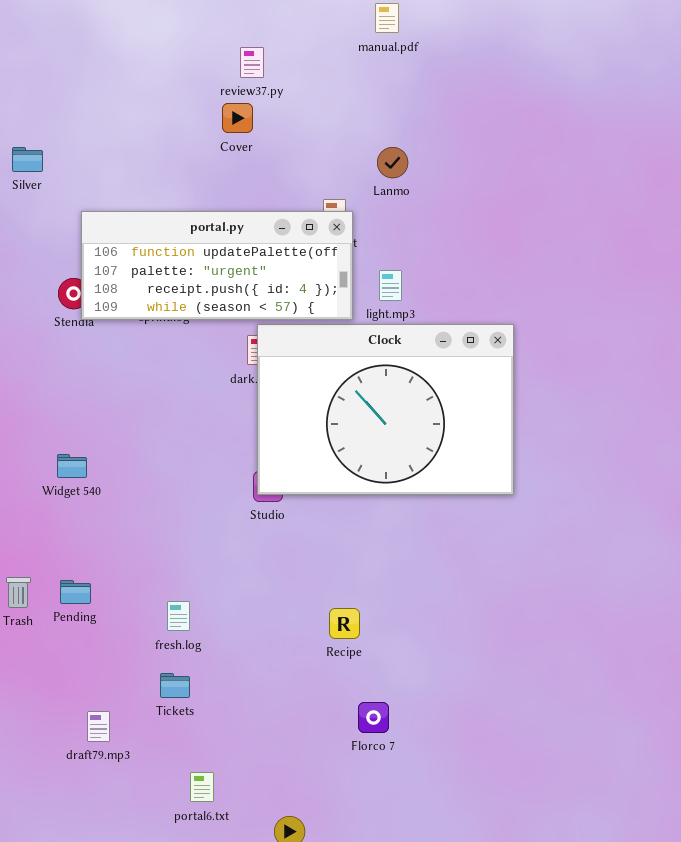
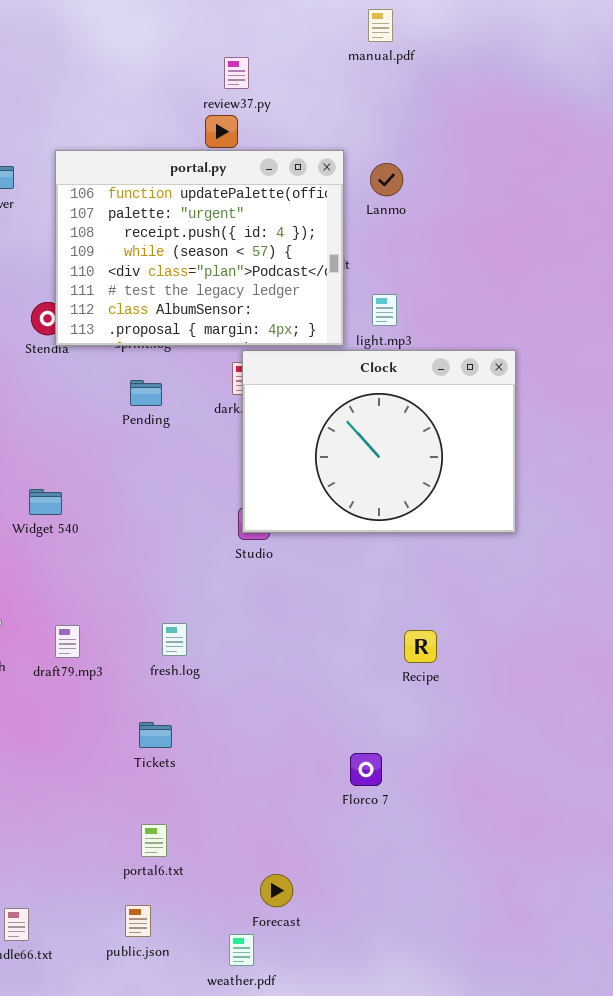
portal.py: [81,211,353,320] -> [55,150,344,346], resized
Pending: [60,580,91,604] -> [130,380,162,406], moved
fresh.log: [167,601,190,631] -> [162,623,187,656], moved
Recipe: [329,608,360,639] -> [404,630,437,663], moved
draft79.mp3: [87,711,110,742] -> [55,625,80,658], moved
portal6.txt: [190,772,214,802] -> [141,824,167,857], moved

